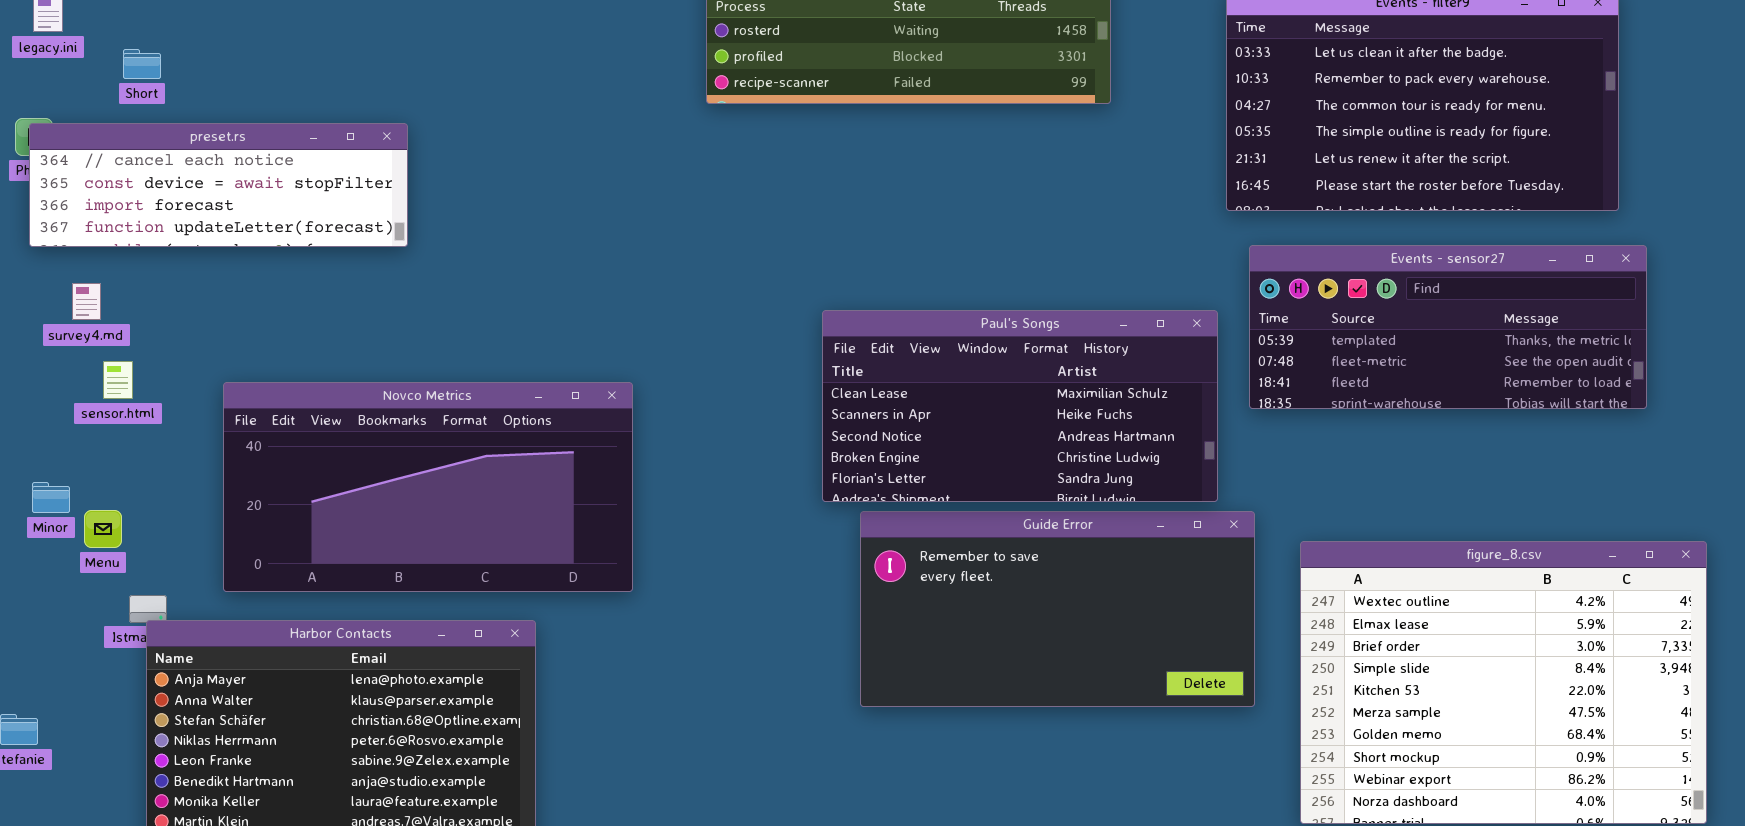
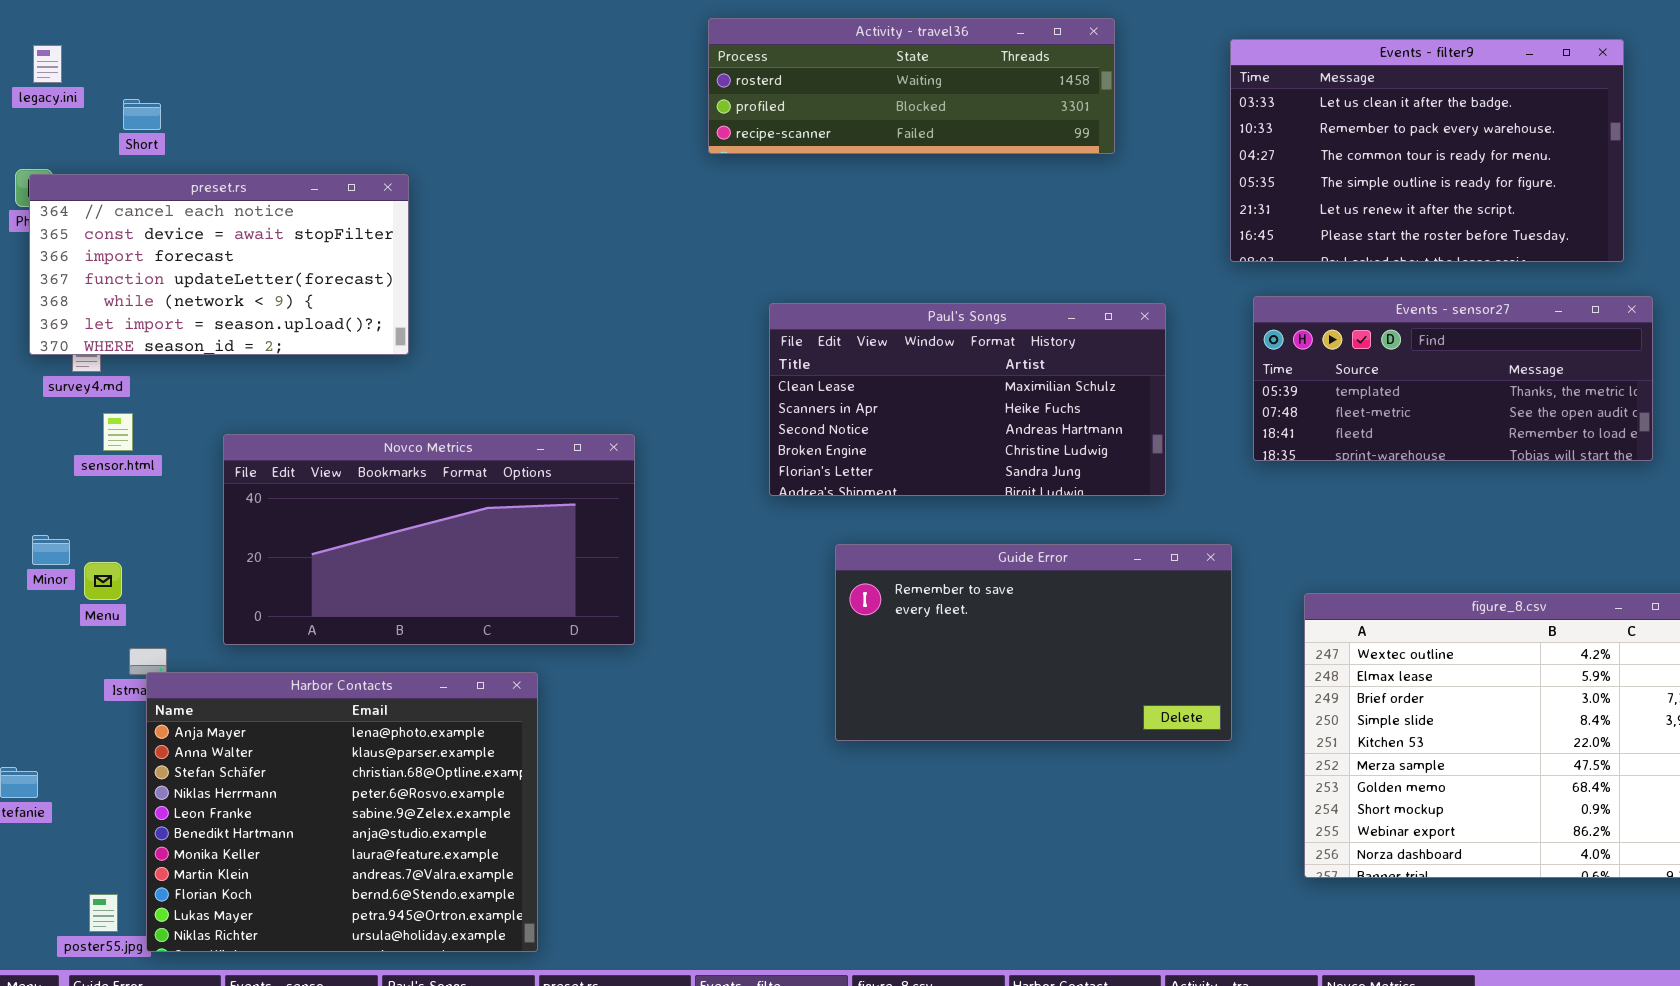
preset.rs: [29,123,408,247] -> [29,174,409,355], resized
Paul's Songs: [822,310,1218,502] -> [769,303,1166,496], moved
Guide Error: [860,511,1255,707] -> [835,544,1232,741], moved

